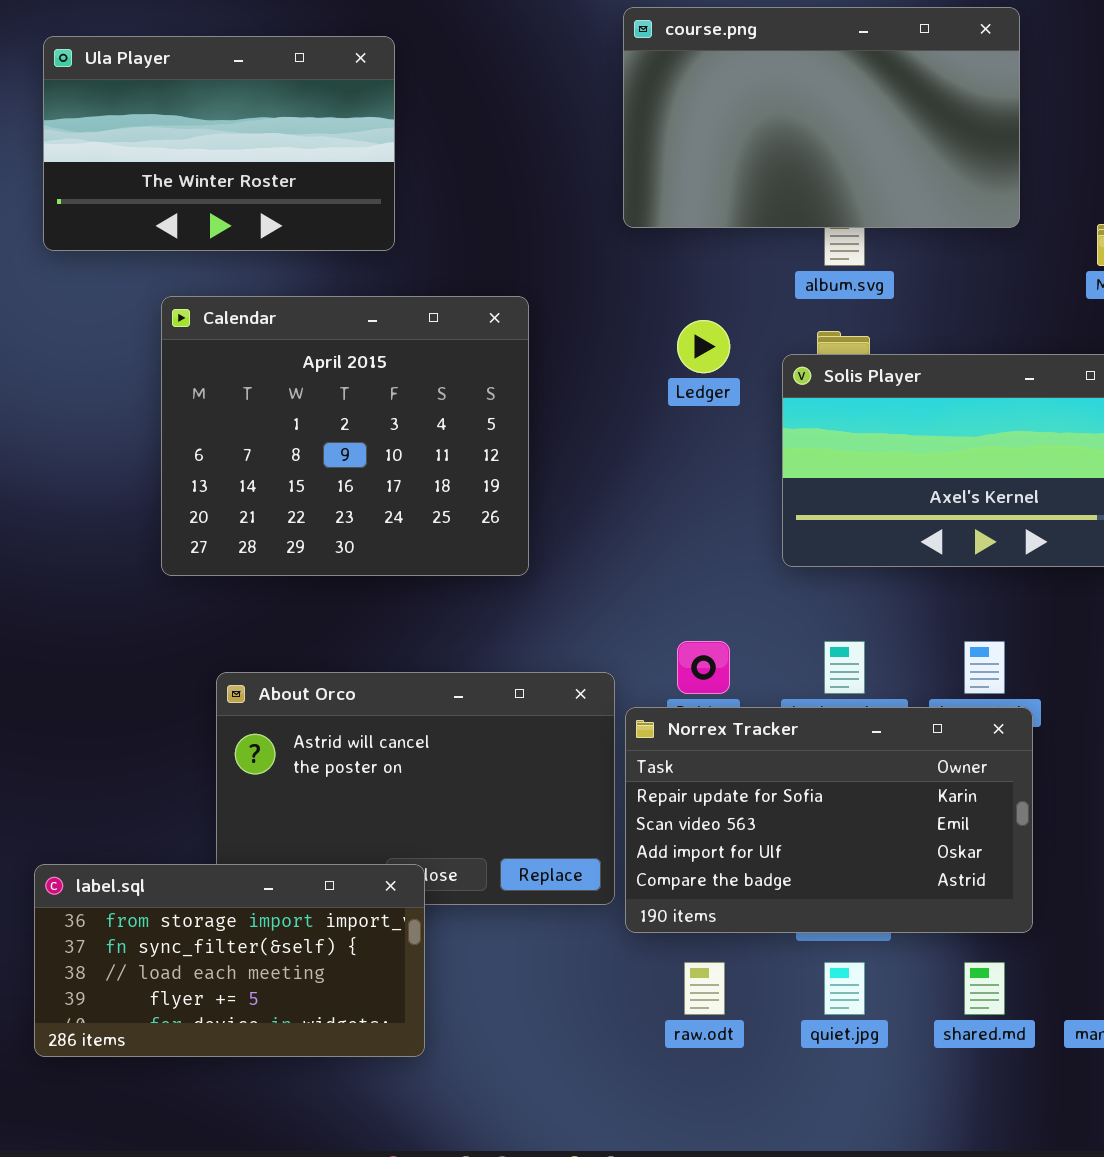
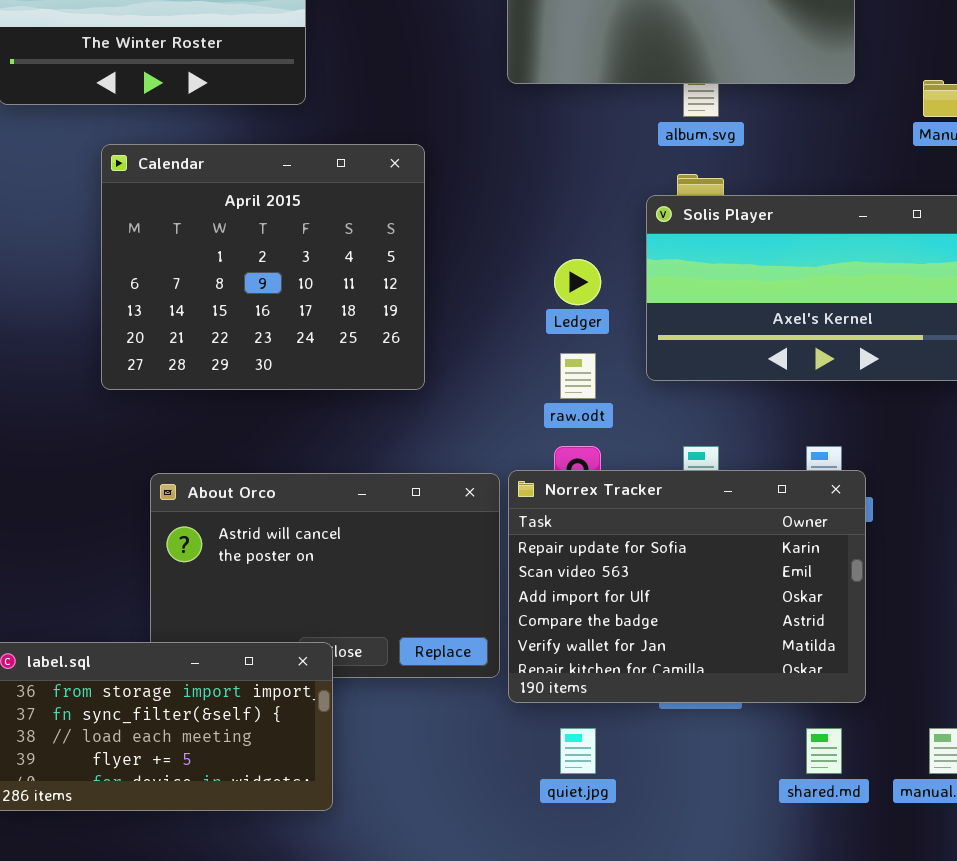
Ledger: [677,320,730,373] -> [554,259,601,305], moved
Norrex Tracker: [625,707,1033,933] -> [508,470,866,703], resized
raw.odt: [684,962,725,1015] -> [560,353,596,399], moved
quiet.jpg: [824,962,865,1015] -> [560,728,596,774], moved

